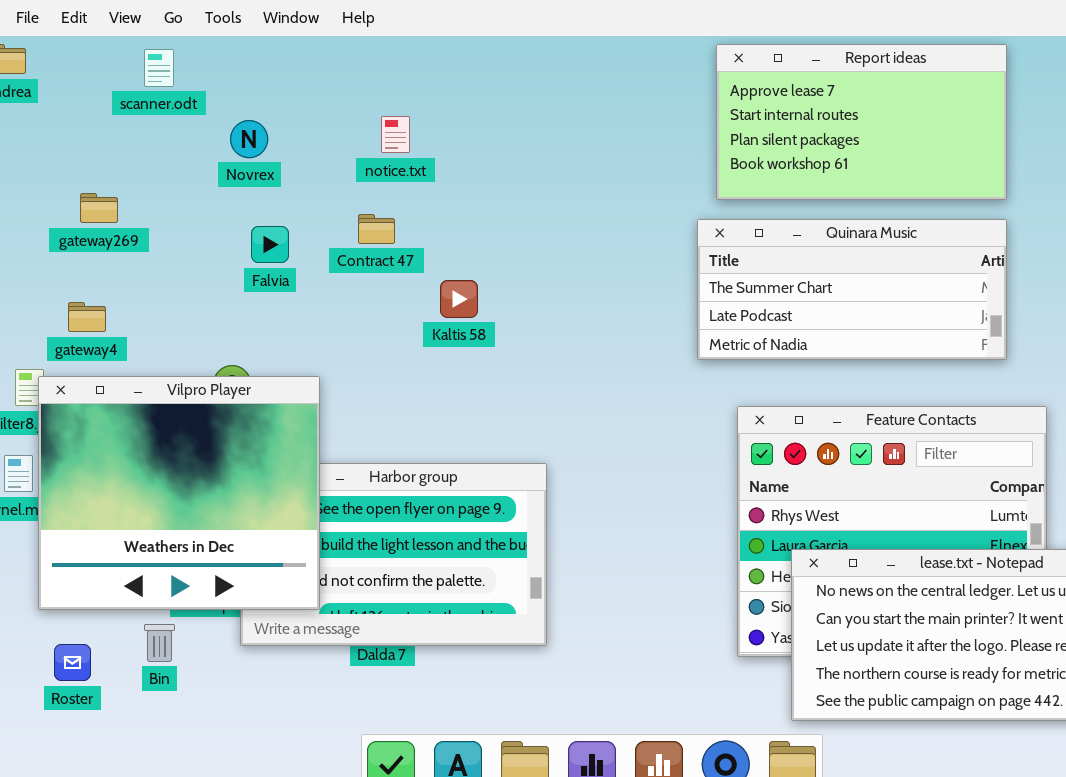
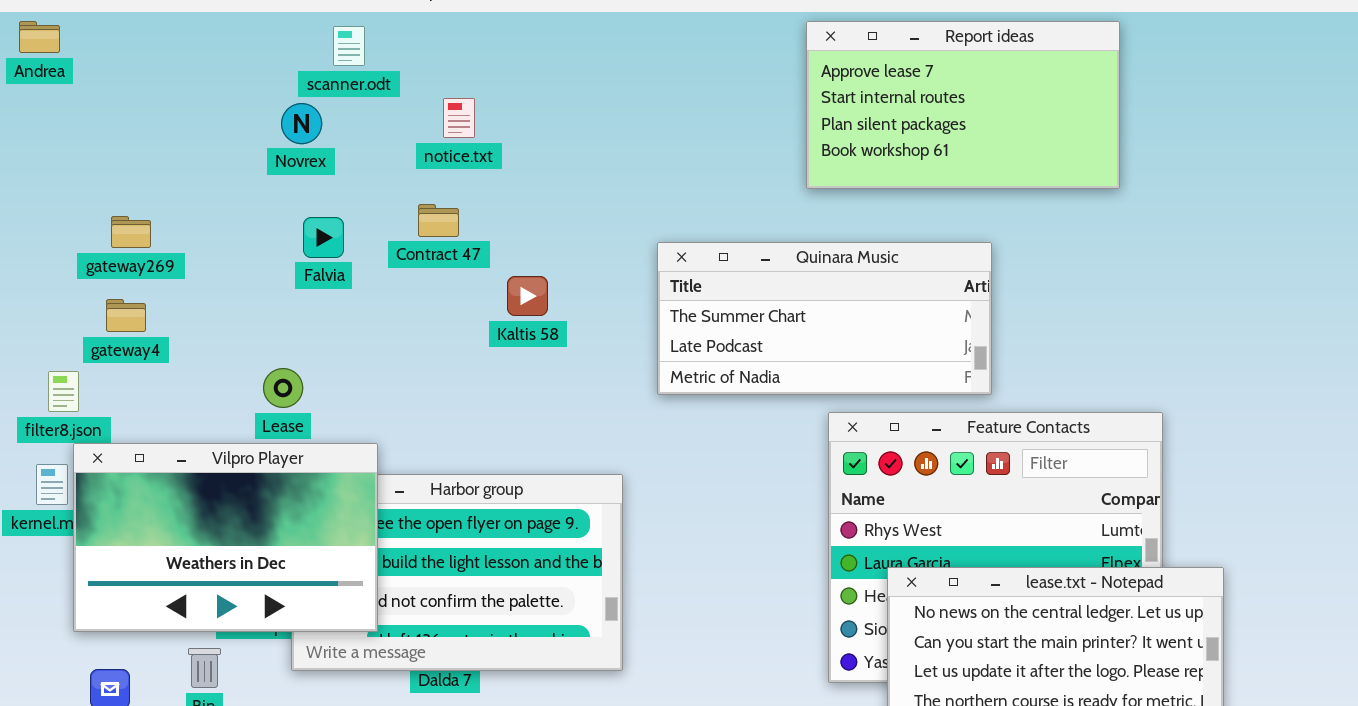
scanner.odt: [144,49,174,87] -> [333,26,365,66], moved
gateway269: [80,193,118,223] -> [111,216,151,248], moved
Quinara Music: [697,219,1007,360] -> [657,242,992,395], moved
Vilpro Player: [38,376,320,610] -> [73,443,378,632], resized

